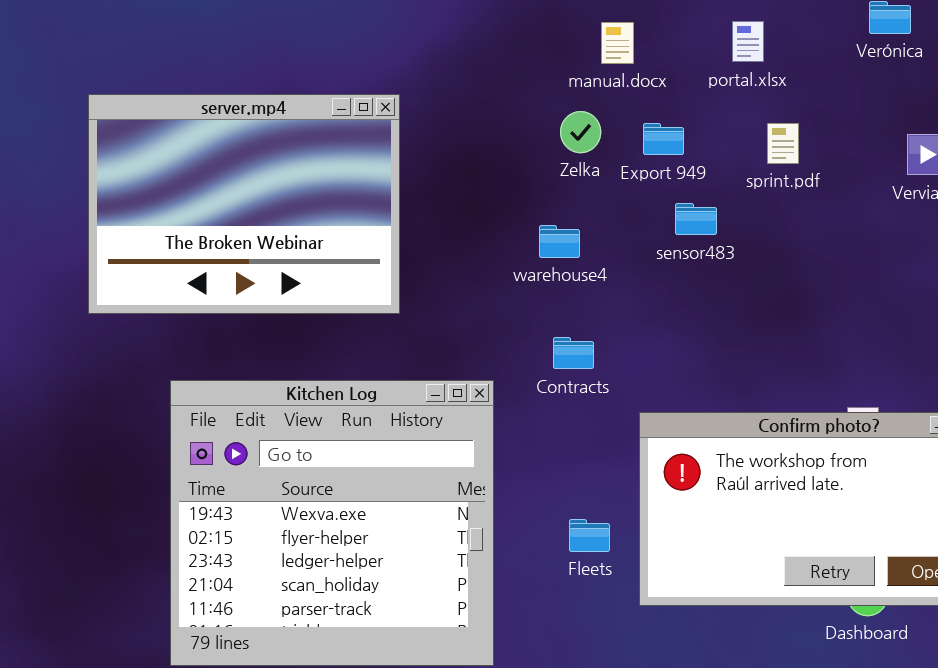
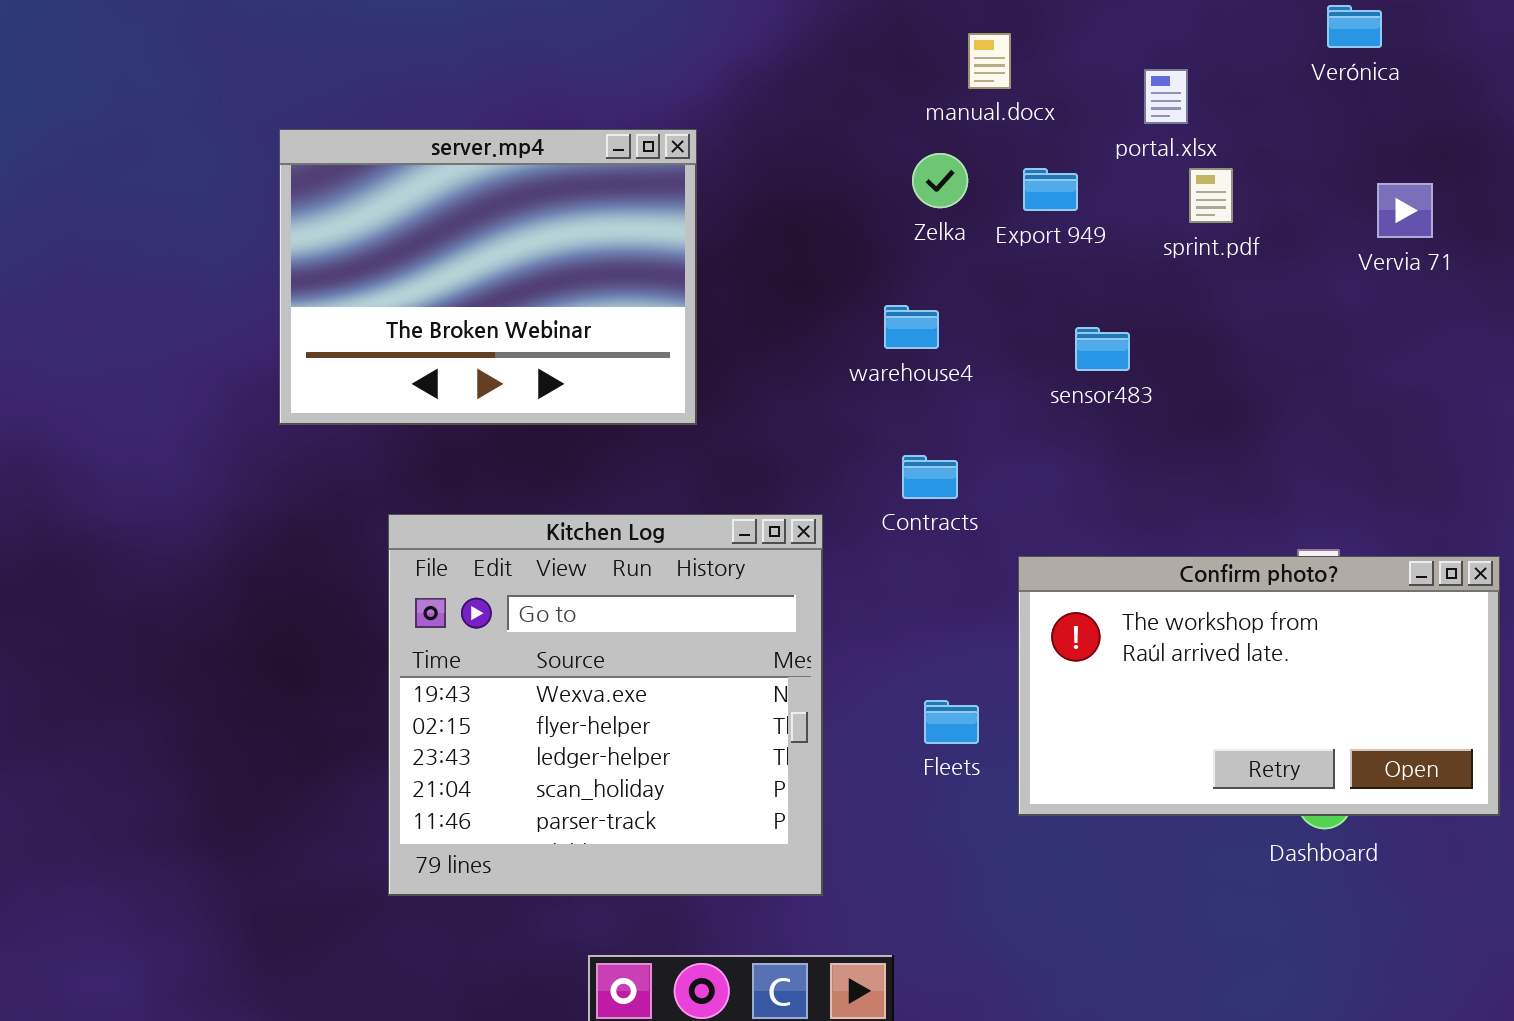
portal.xlsx: [732,21,764,62] -> [1144,69,1188,124], moved
sensor483: [675,203,717,235] -> [1075,327,1130,371], moved

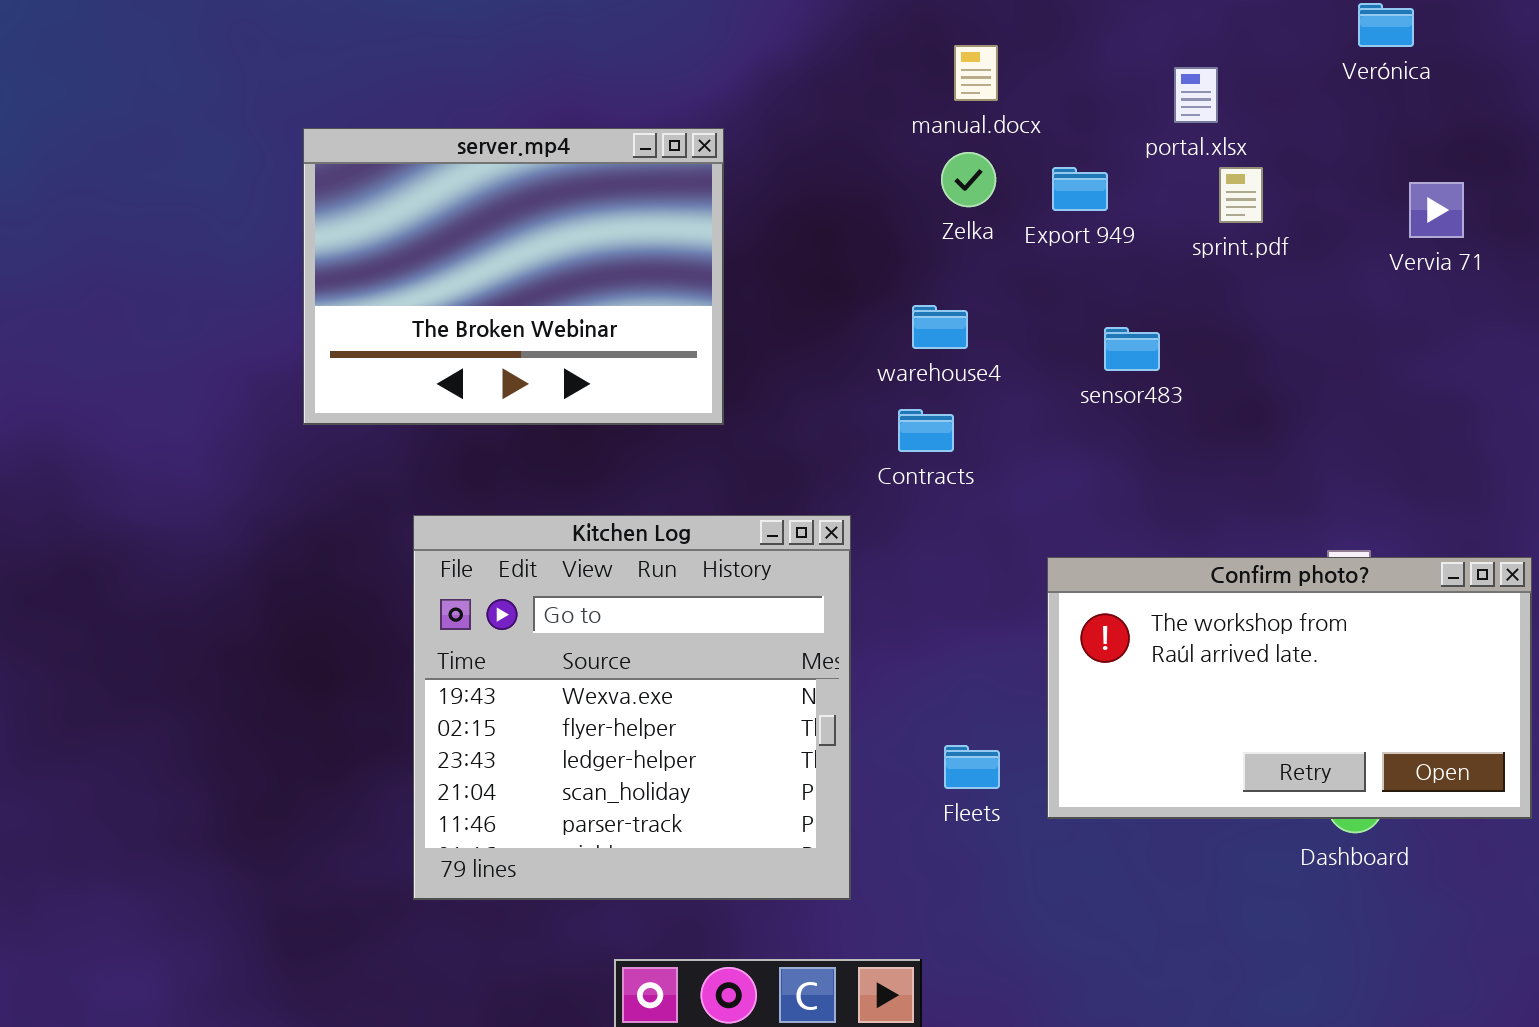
manual.docx: [968,33,1011,89] -> [954,45,998,101], moved
Contracts: [902,455,958,499] -> [898,409,954,452], moved
Fleets: [924,700,979,744] -> [944,745,1000,789], moved

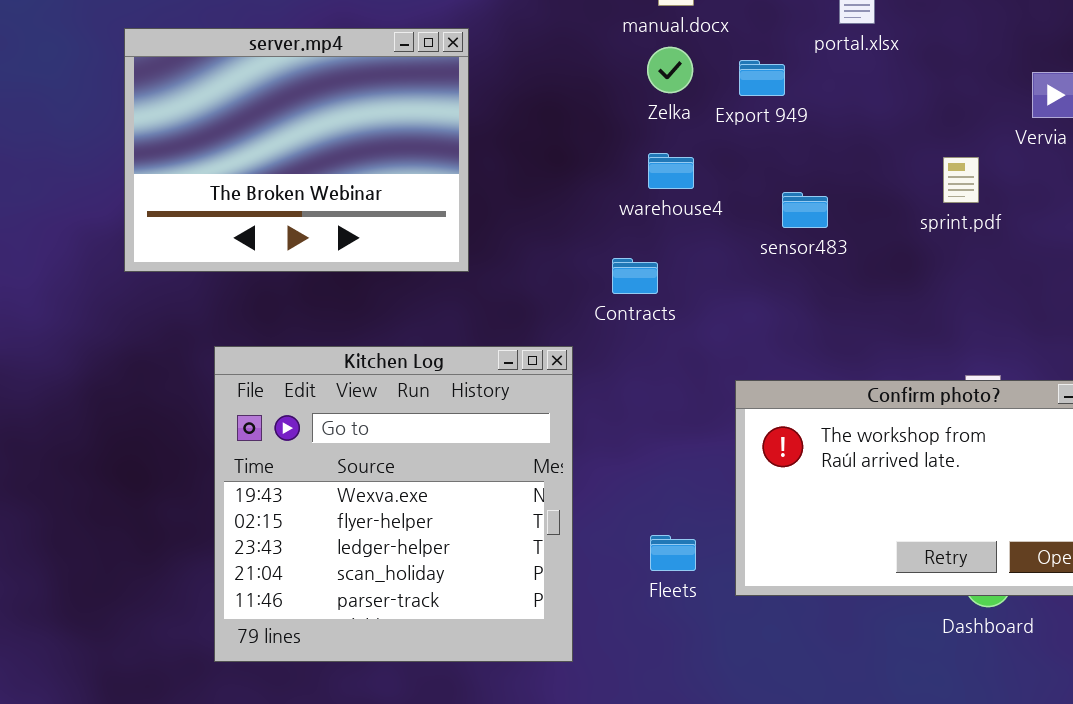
sprint.pdf: [1219,167,1263,223] -> [943,157,979,203], moved
warehouse4: [912,305,968,349] -> [648,153,694,189], moved

